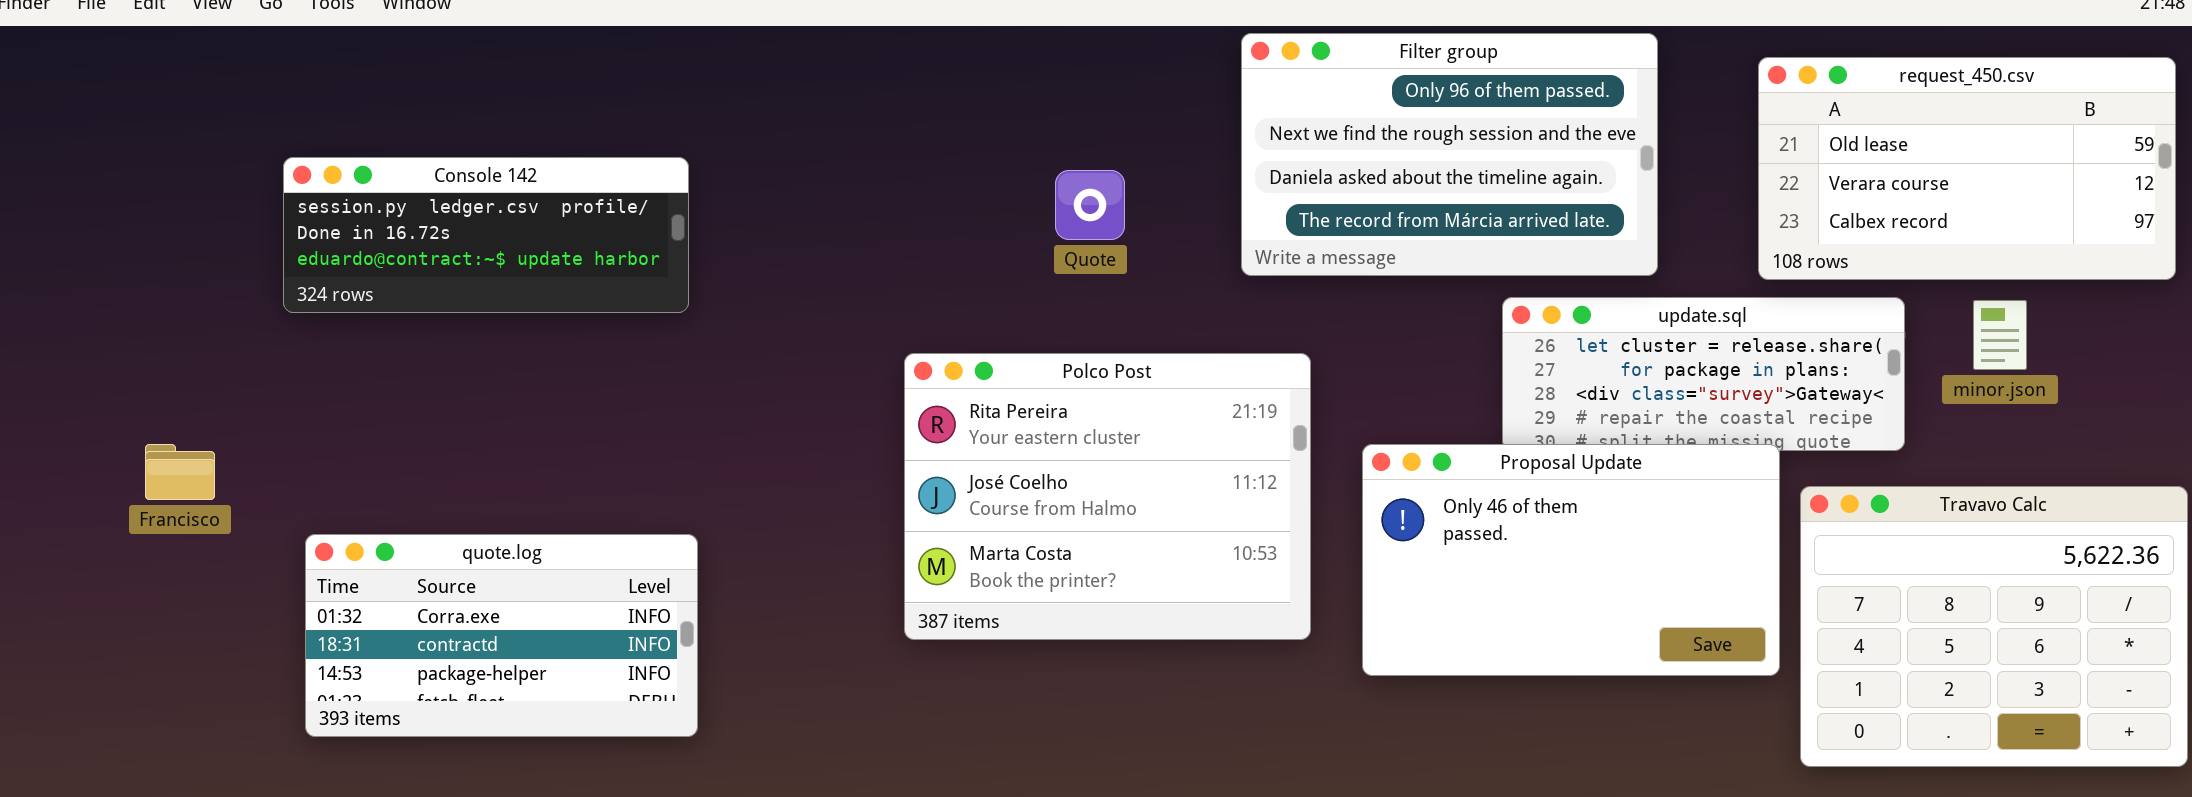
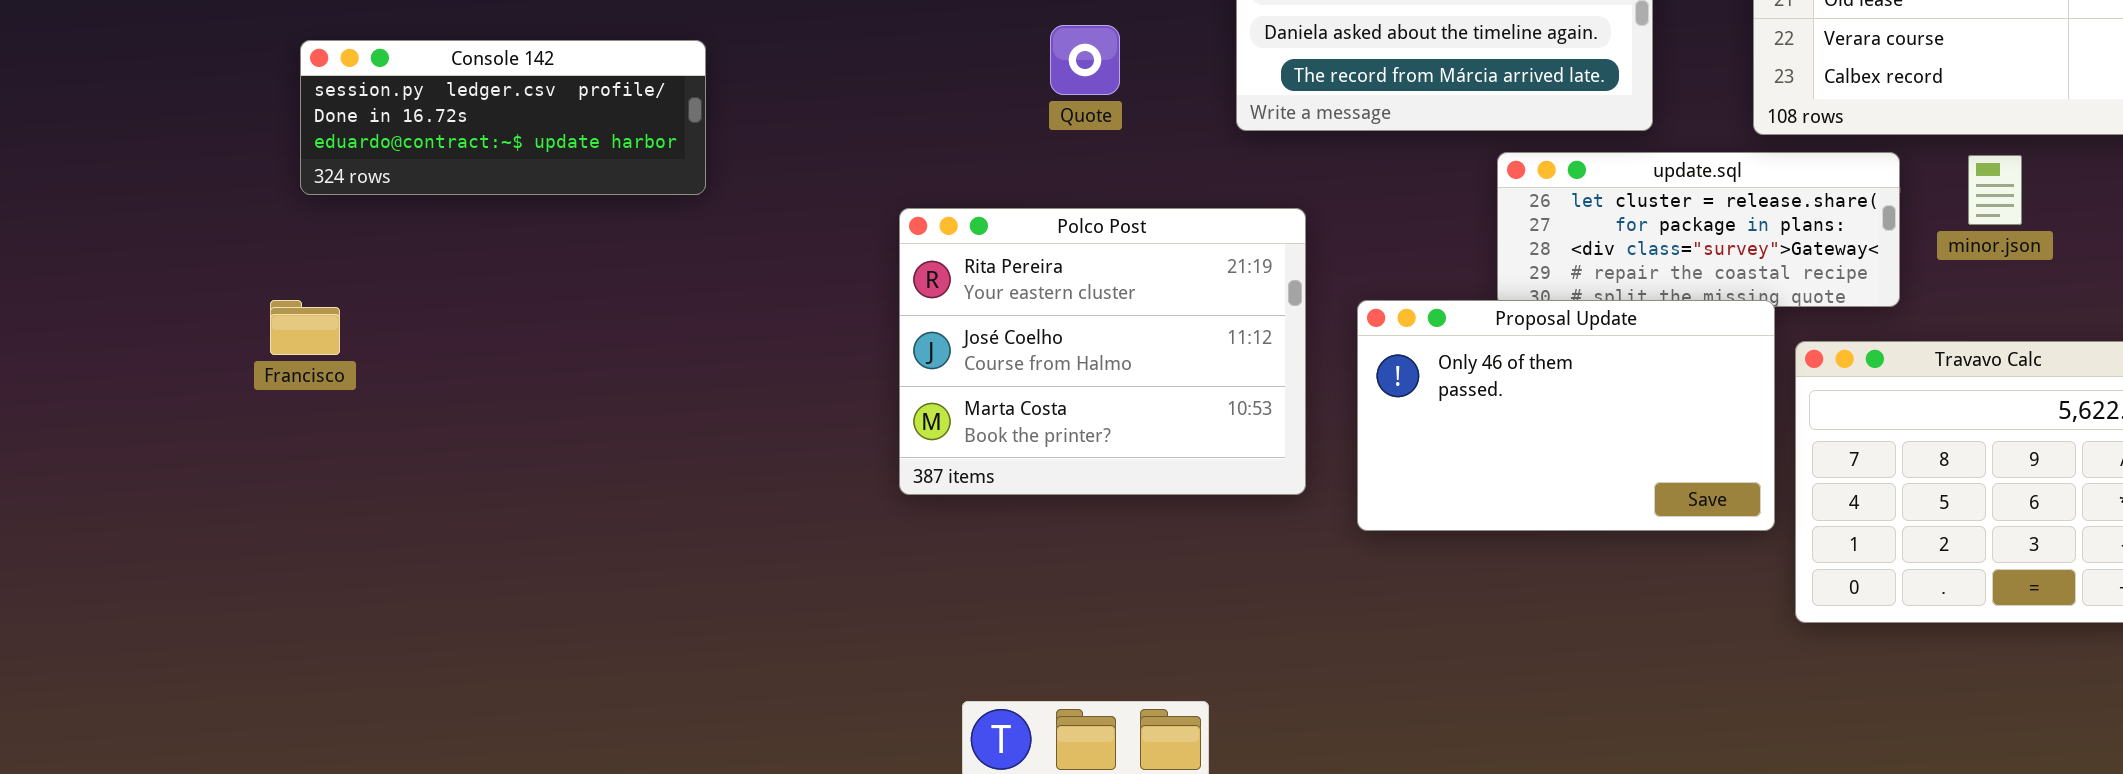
Console 142: [283,157,689,313] -> [300,40,706,195], moved
Francisco: [145,444,215,500] -> [270,300,340,355], moved
quote.log: [305,534,698,737] -> none, closed

